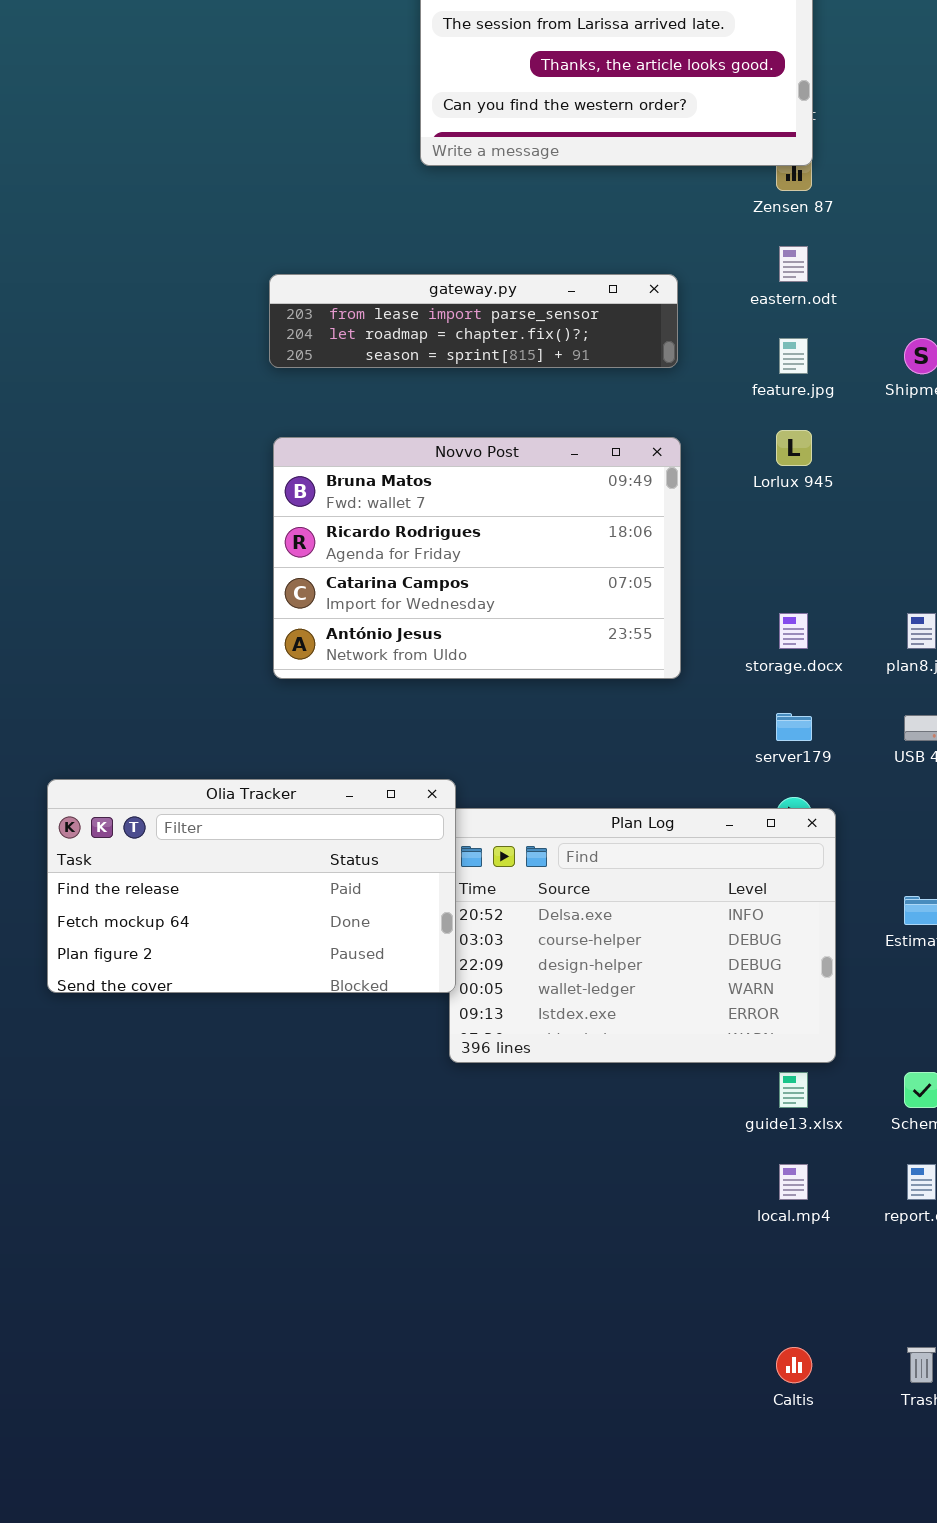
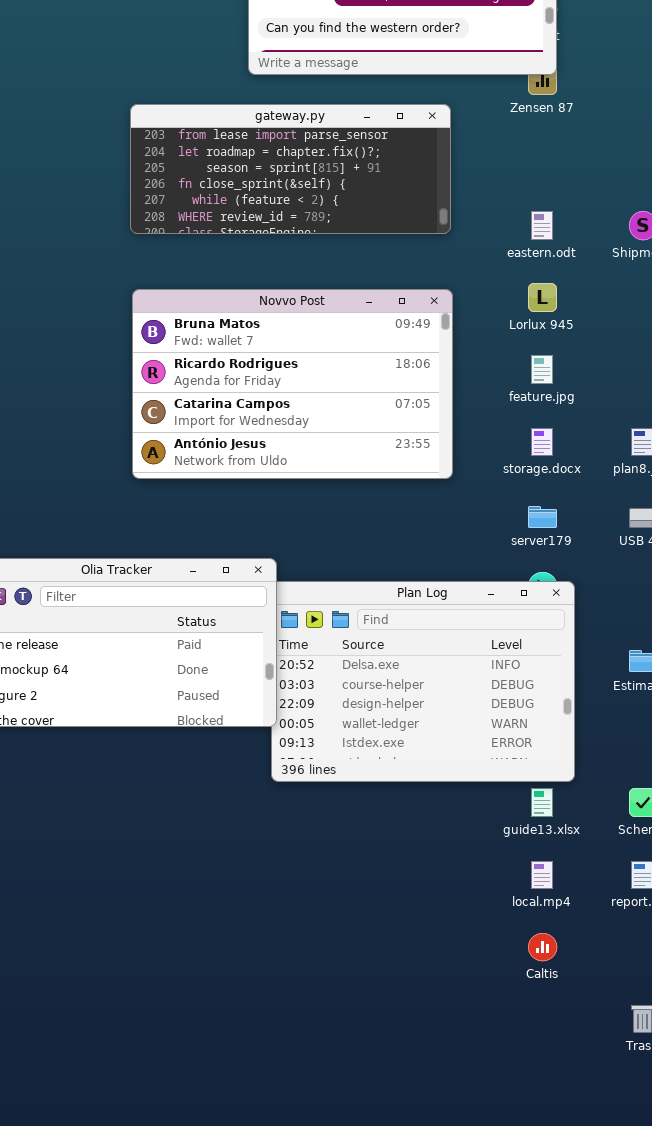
eastern.odt: [779,246,808,282] -> [531,211,553,240], moved
gateway.py: [269,274,678,368] -> [130,104,451,234], resized
feature.jpg: [779,338,808,374] -> [531,355,553,384], moved
Caltis: [776,1347,812,1383] -> [528,933,557,961], moved

